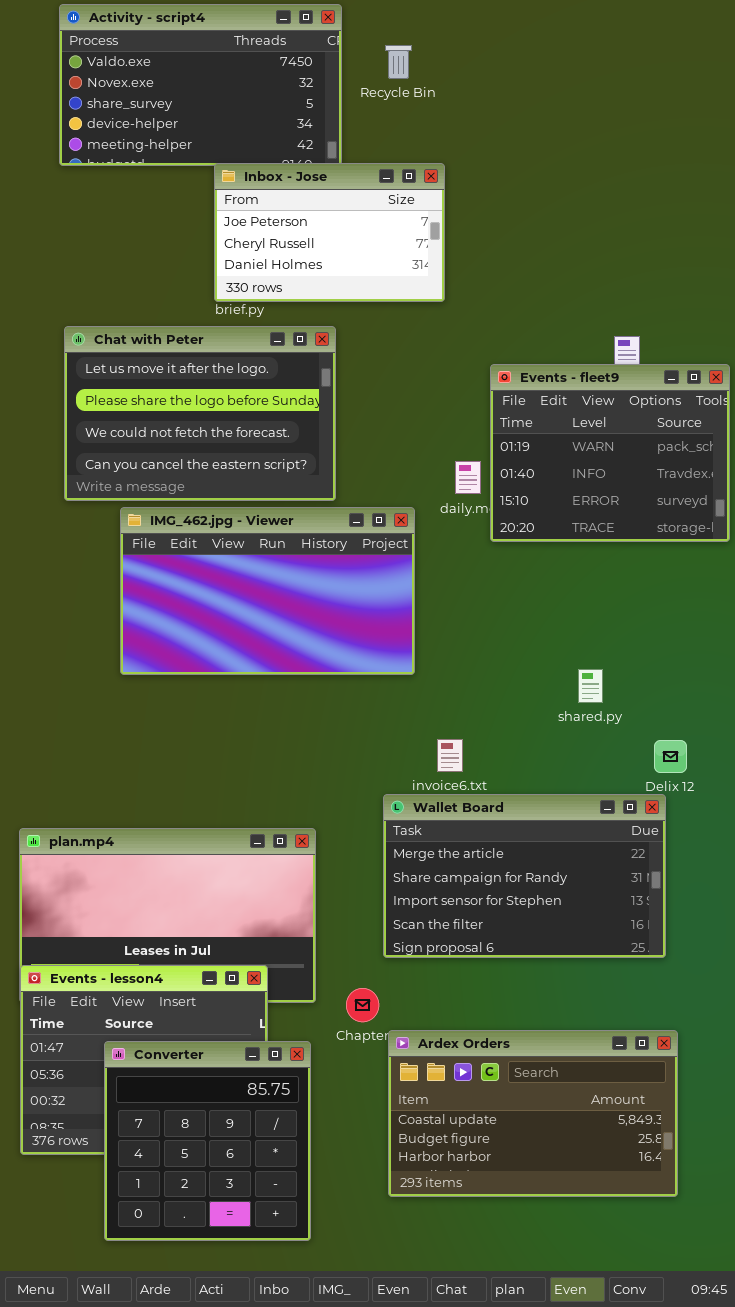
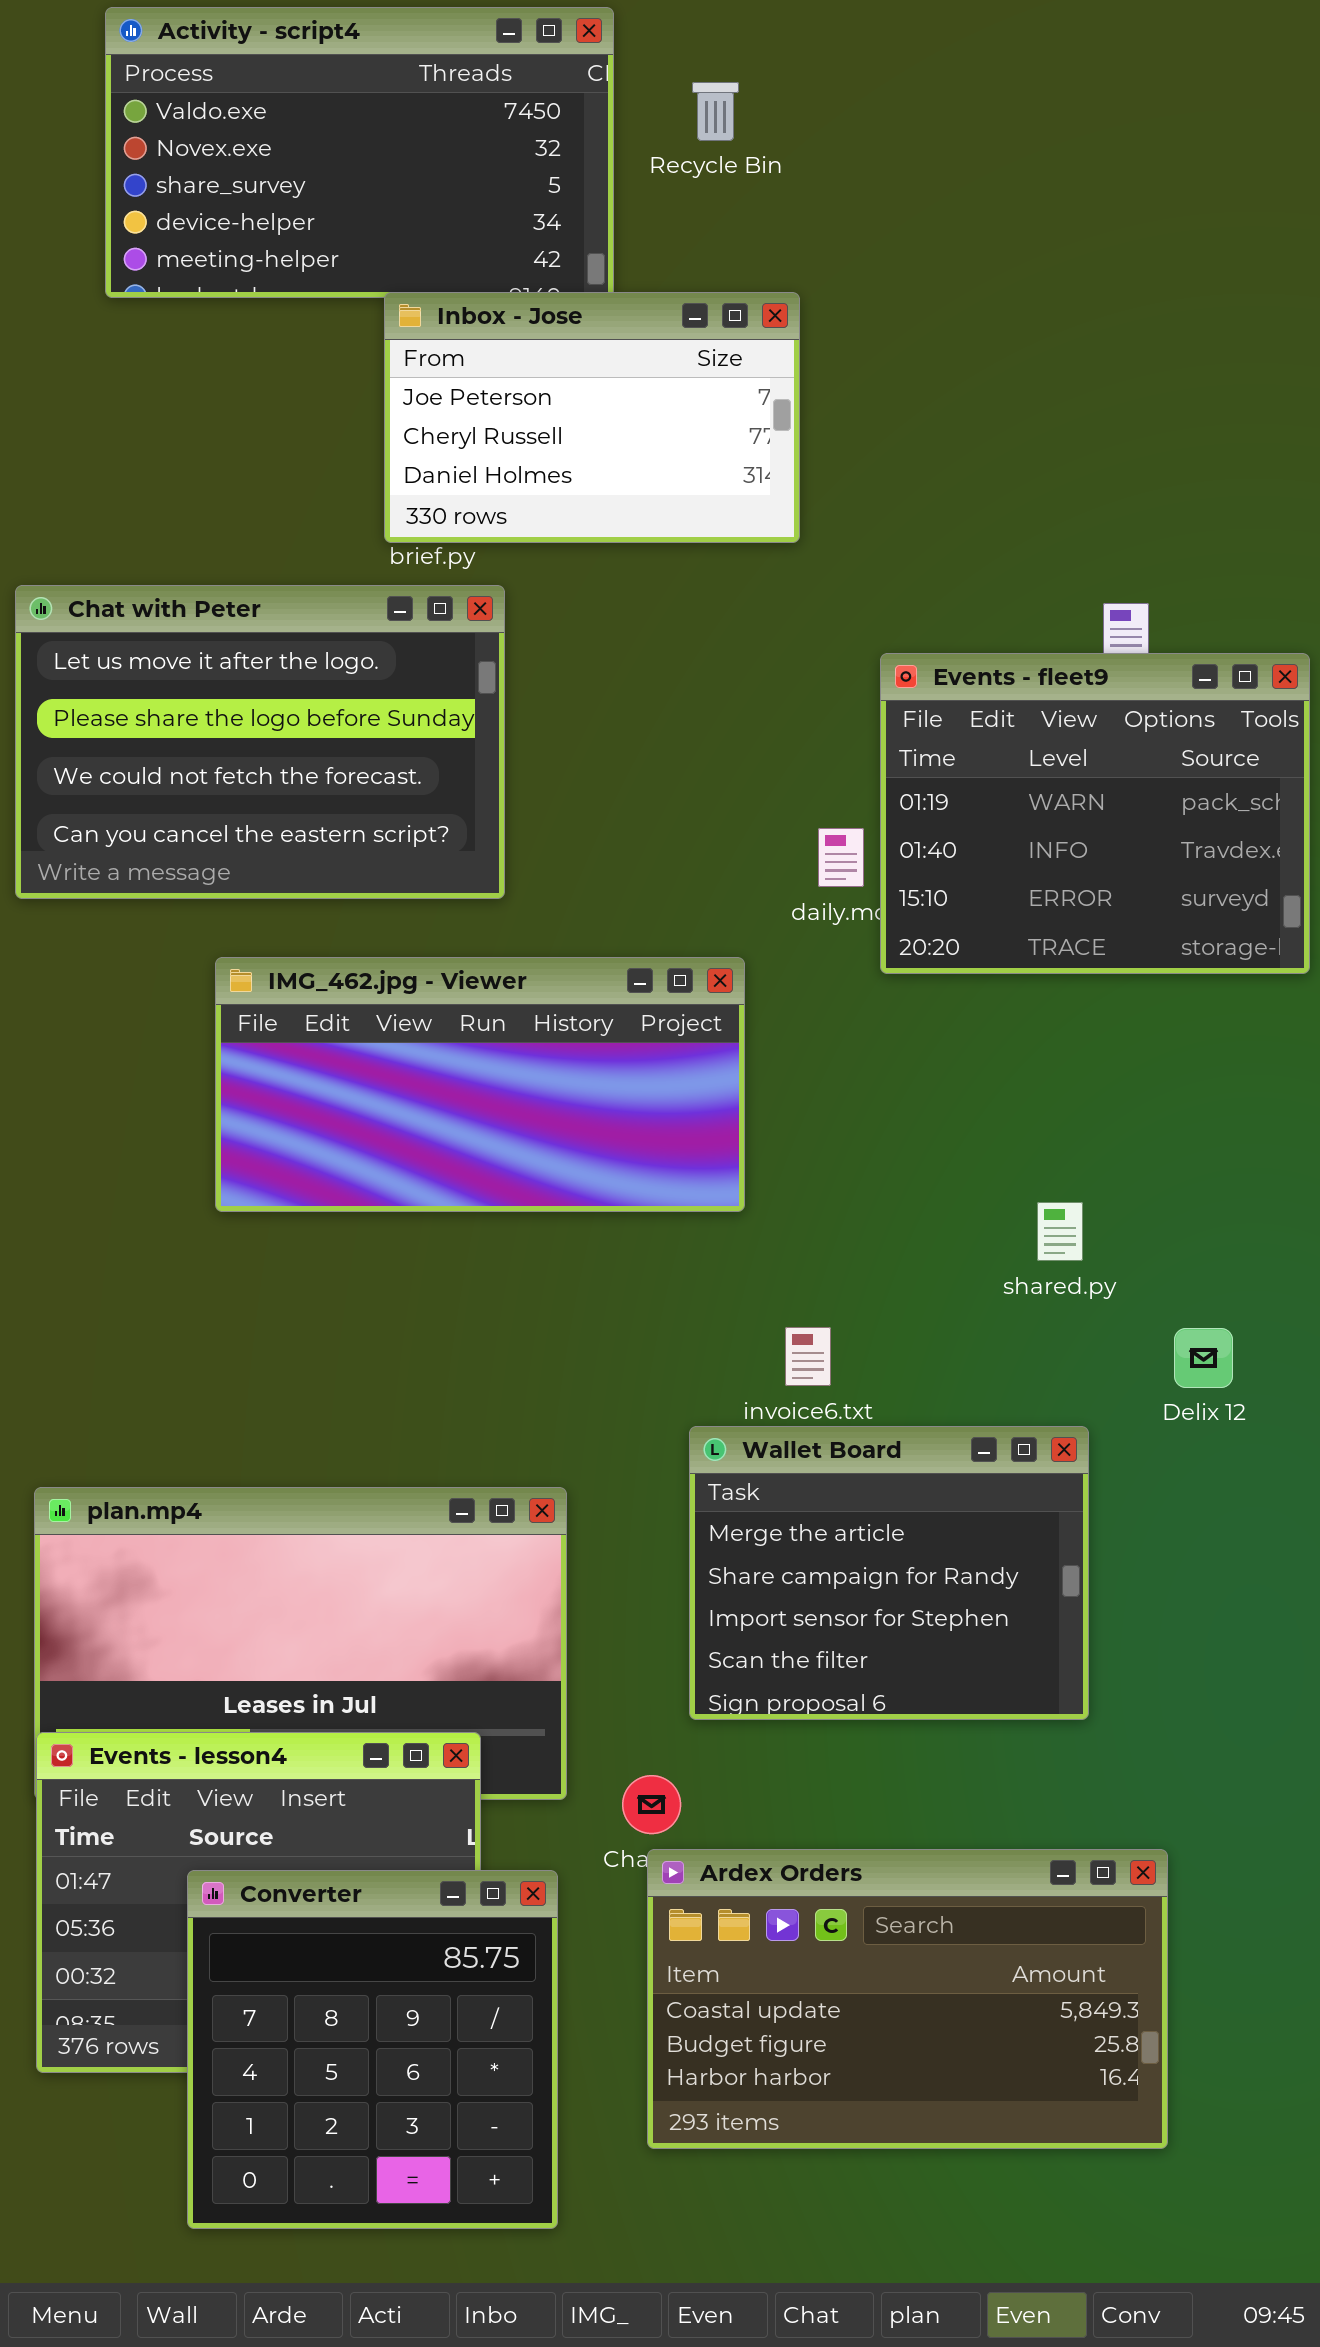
Chat with Peter: [64,326,336,501] -> [15,585,505,899], moved
IMG_462.jpg - Viewer: [120,507,415,675] -> [215,957,745,1212], resized
Wallet Board: [383,794,666,958] -> [689,1426,1089,1720], resized
Ardex Orders: [388,1030,678,1197] -> [647,1849,1168,2149], moved

